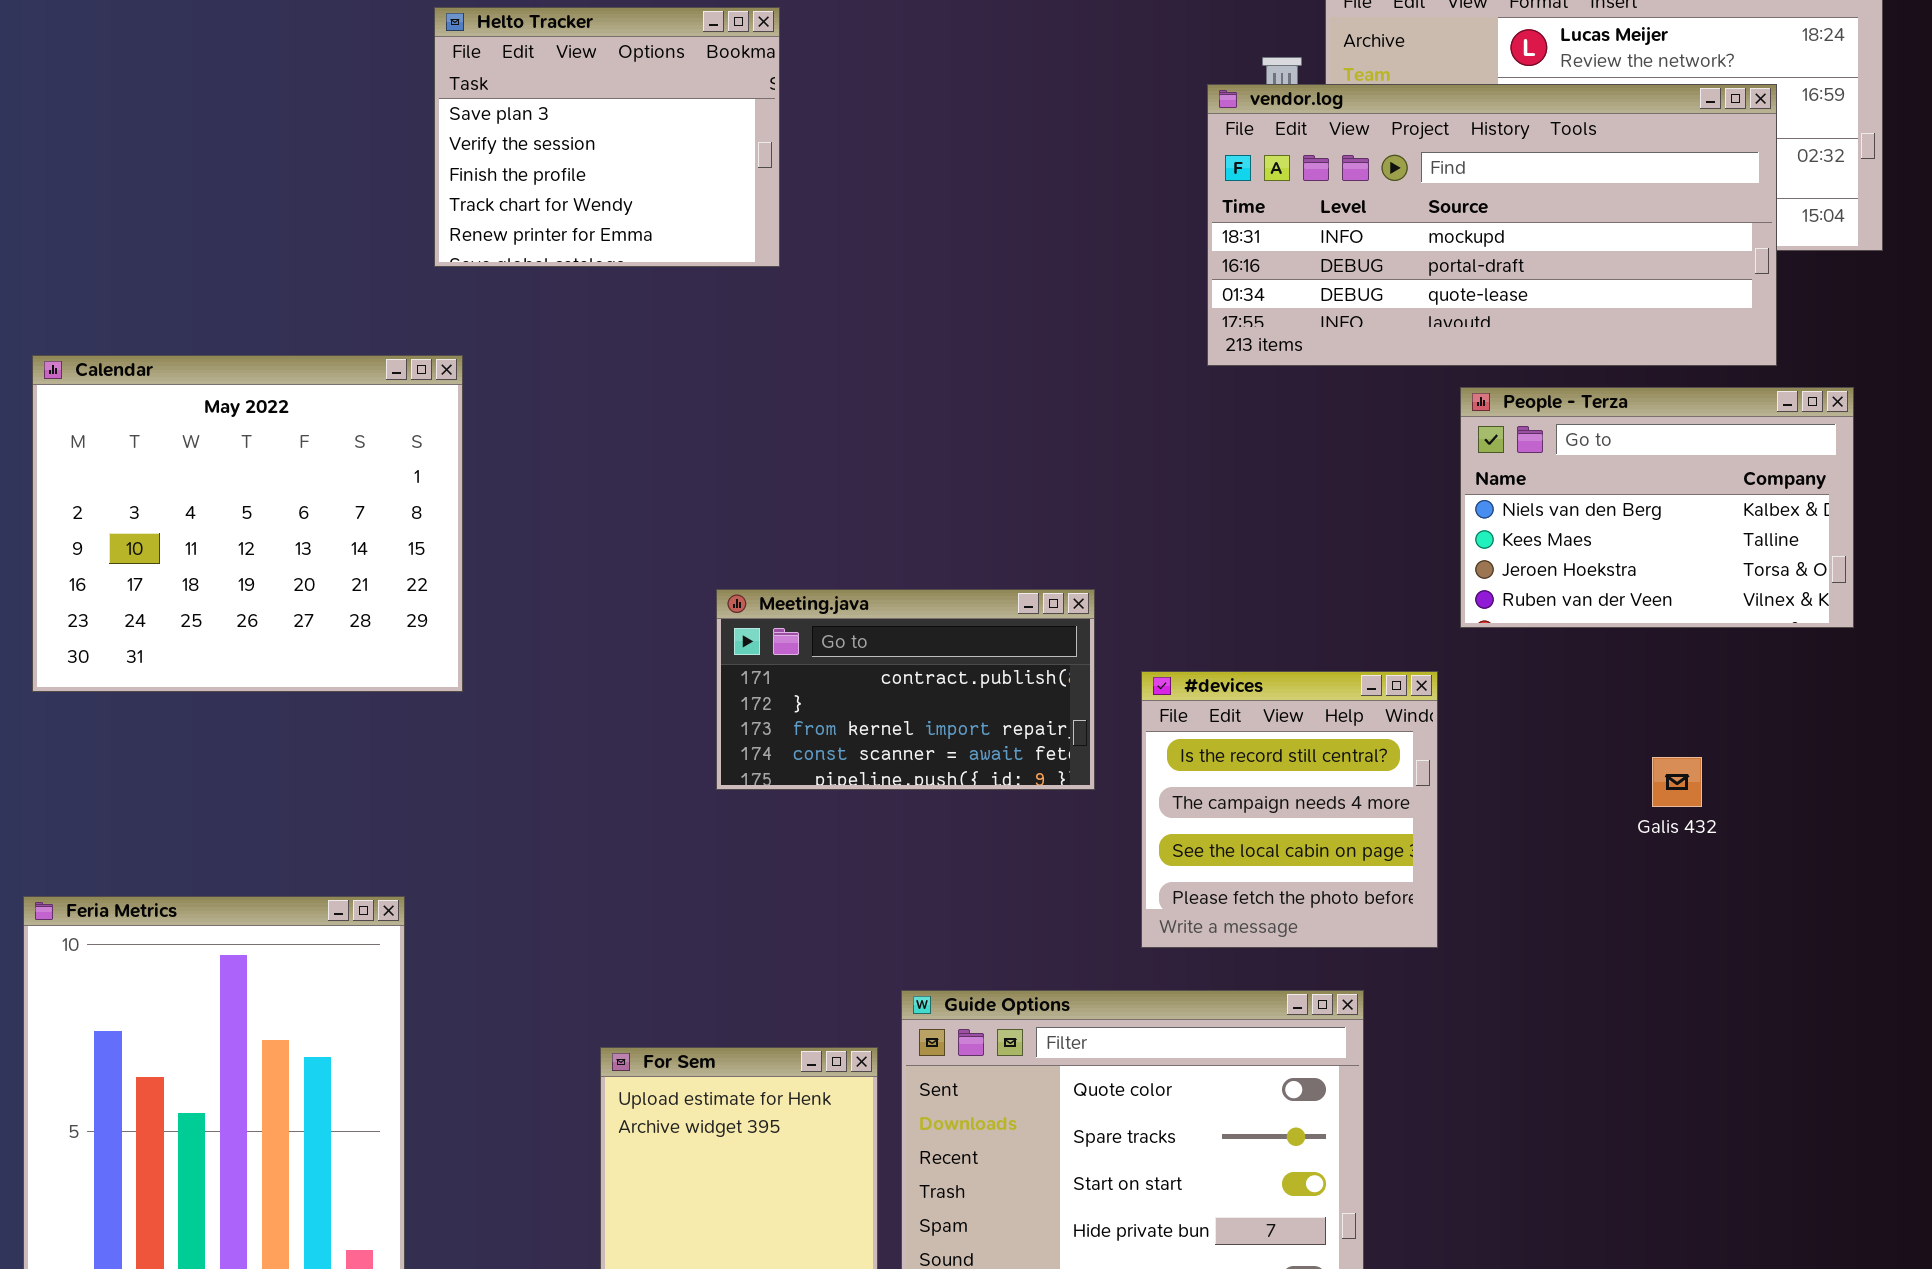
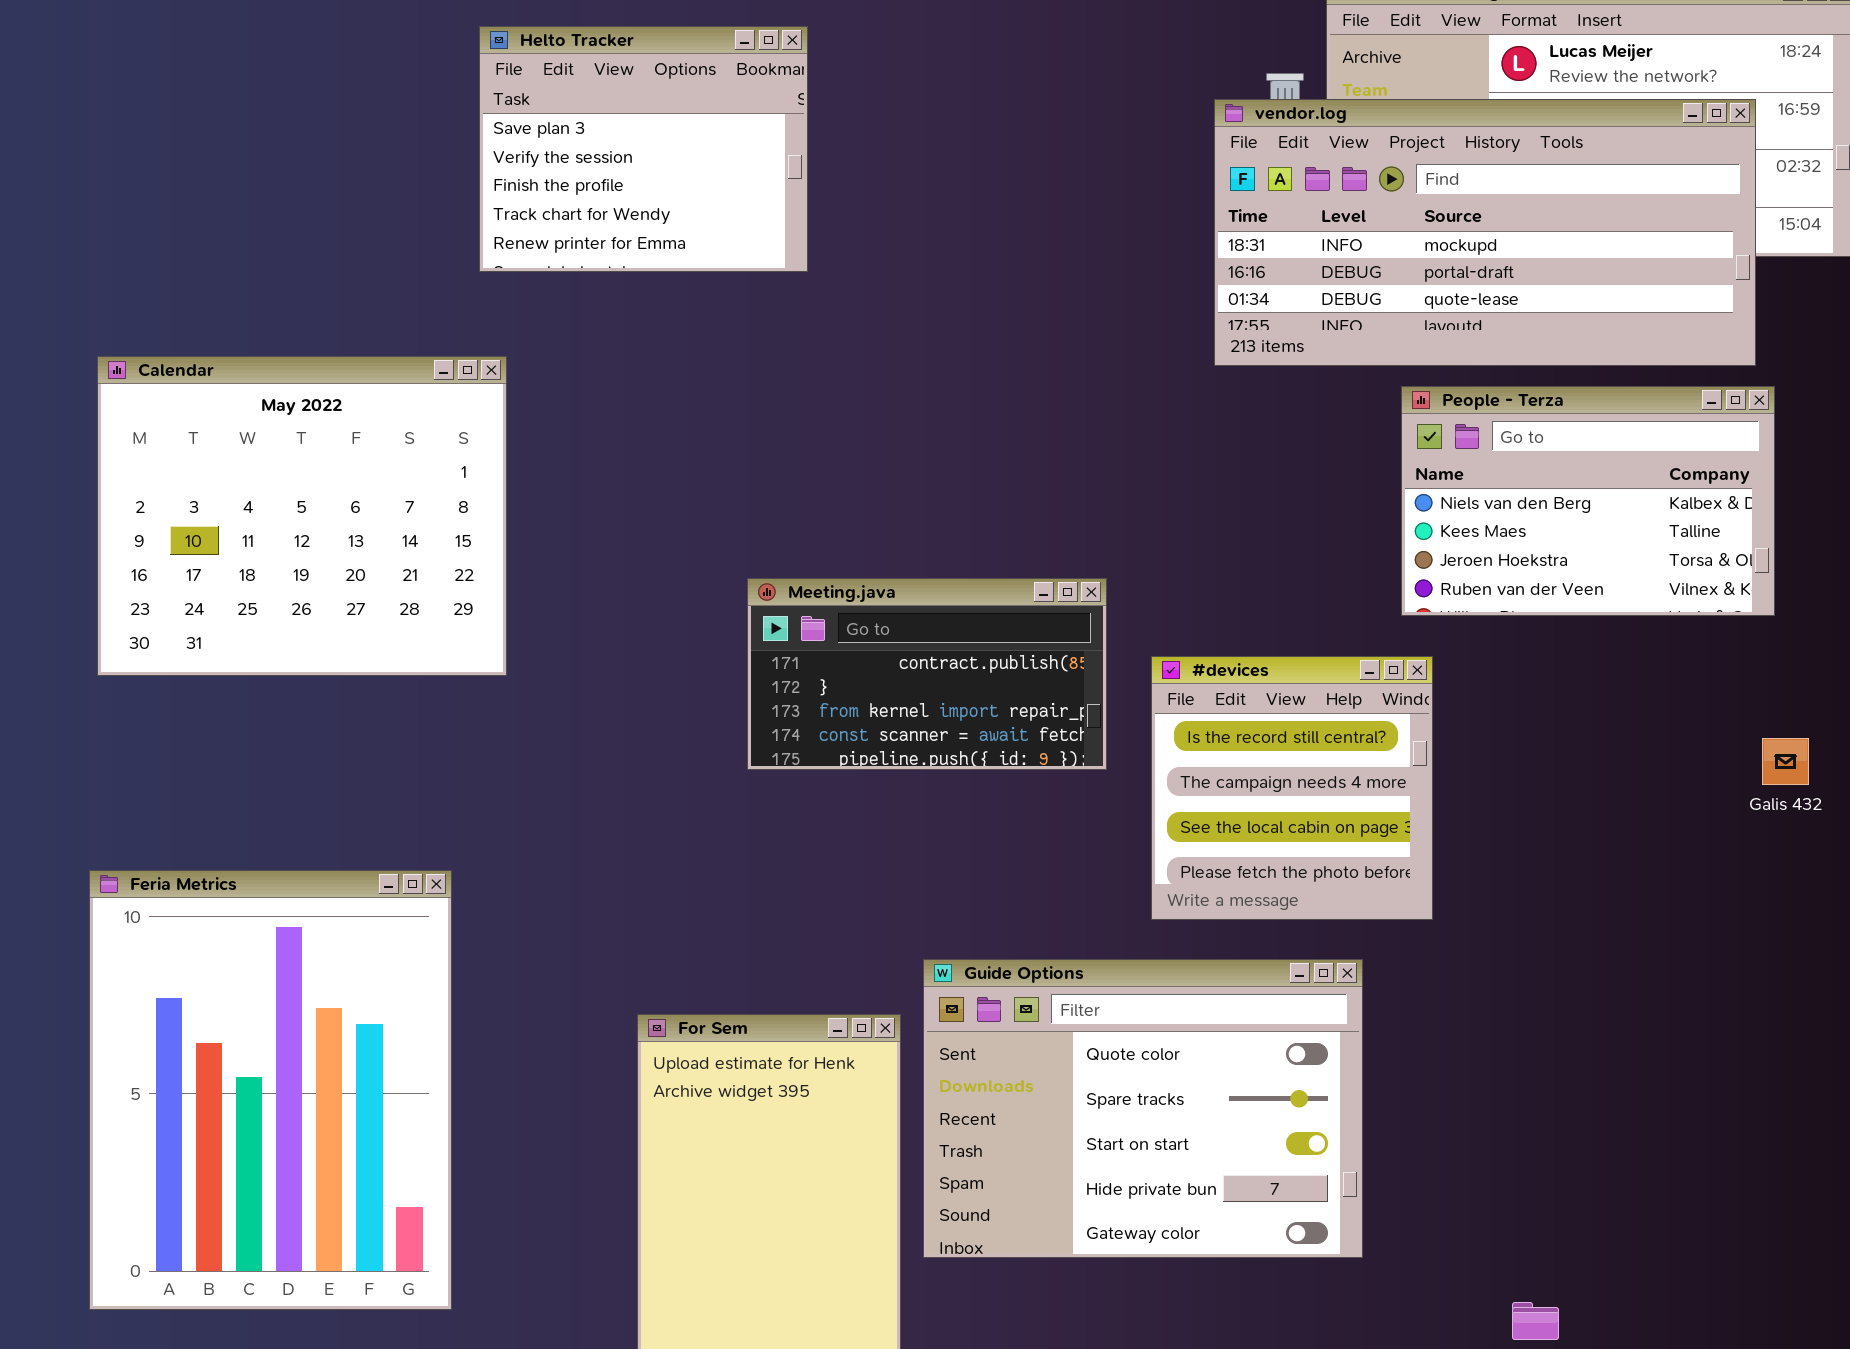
People - Terza: [1460,387,1854,628] -> [1401,386,1775,616], moved
Galis 432: [1652,757,1702,807] -> [1762,738,1809,785], moved

